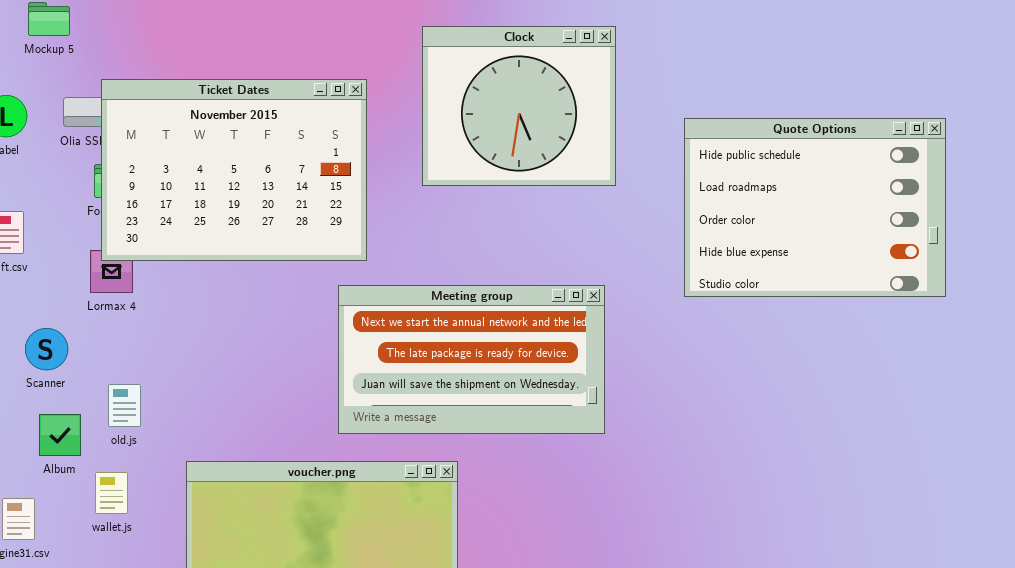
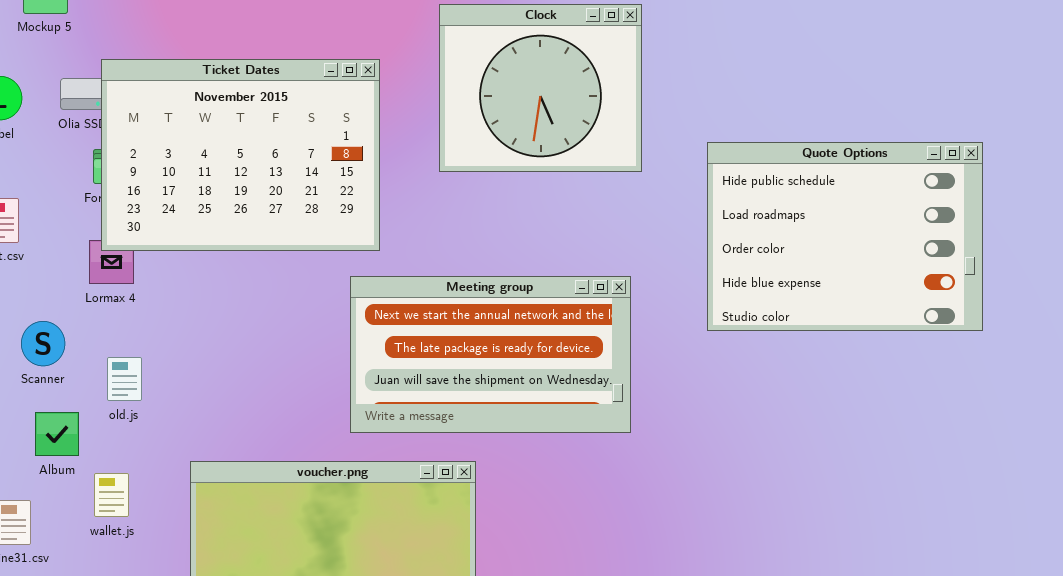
Quote Options: [684,118,946,297] -> [707,142,983,331], moved
old.js: [108,384,141,427] -> [107,357,142,401], moved

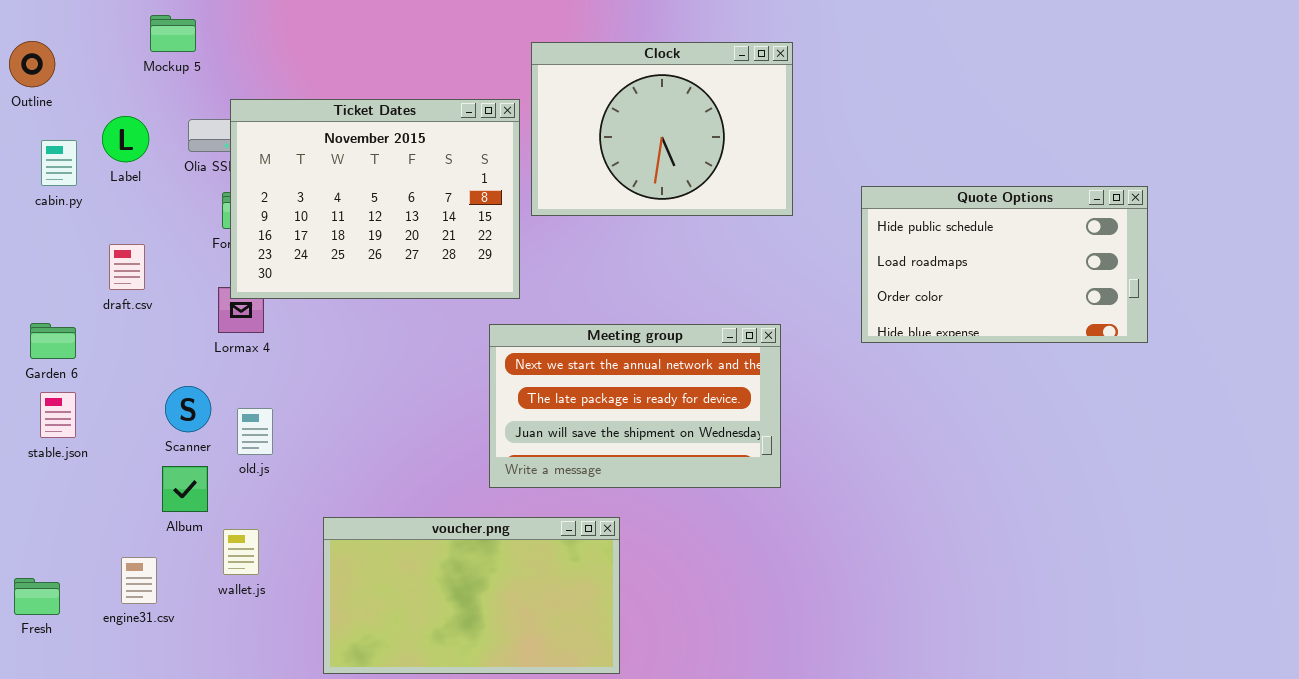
Clock: [439,4,642,172] -> [531,42,793,216], resized
Quote Options: [707,142,983,331] -> [861,186,1148,343], resized
Scanner: [21,321,65,366] -> [165,386,211,432], moved

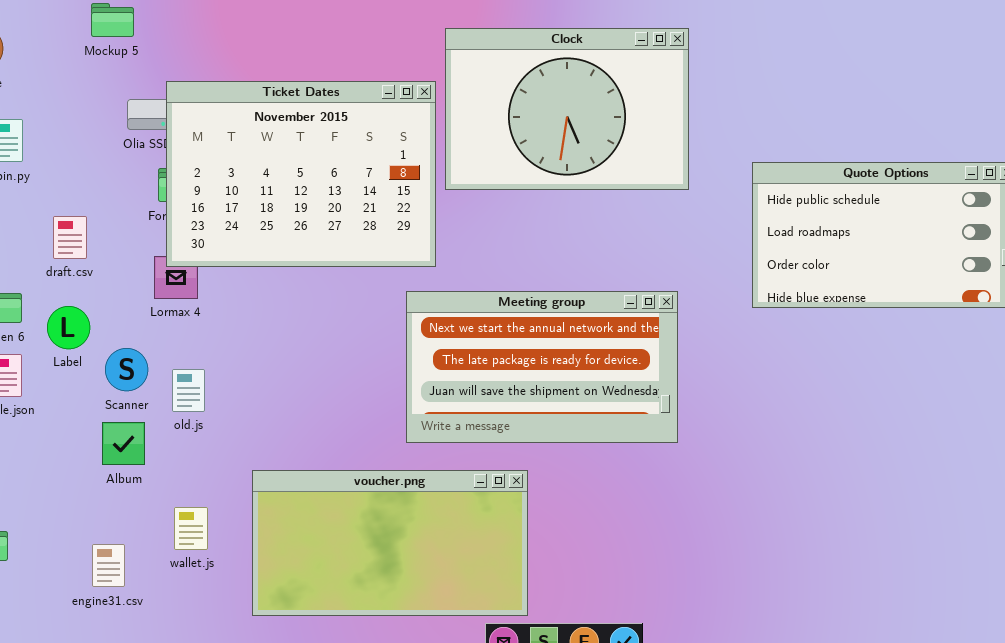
Label: [102,116,149,162] -> [47,306,90,349], moved
wallet.js: [223,529,259,575] -> [174,507,208,550], moved
engine31.csv: [121,557,157,604] -> [92,544,125,587], moved

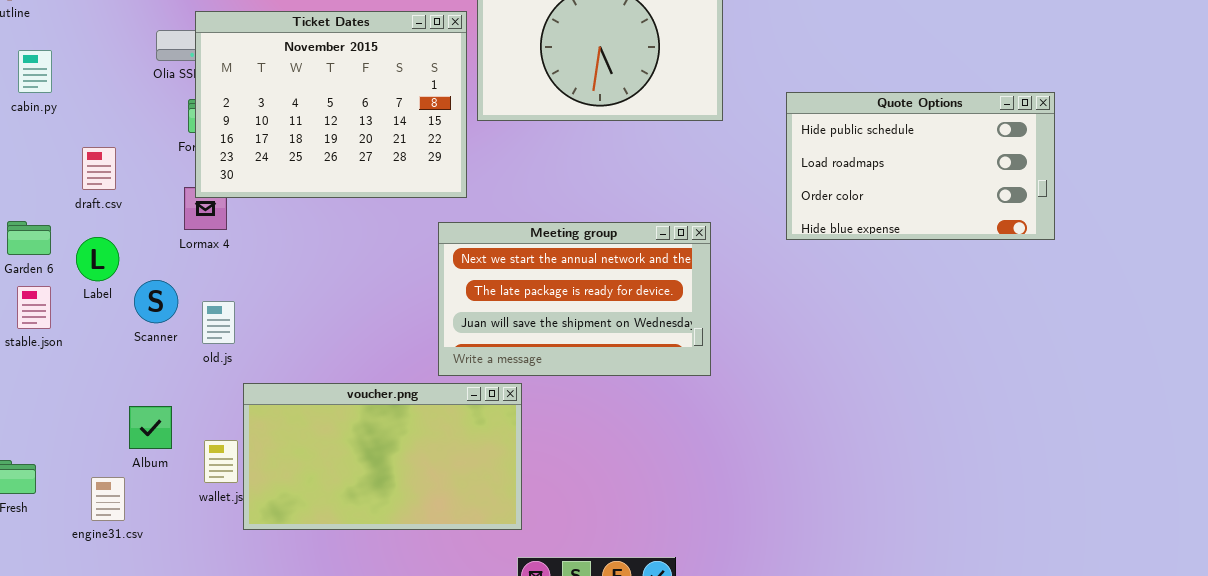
Album: [102,422,145,465] -> [129,406,172,449], moved
voucher.png: [252,470,528,616] -> [243,383,522,530], moved
engine31.csv: [92,544,125,587] -> [91,477,125,521], moved

